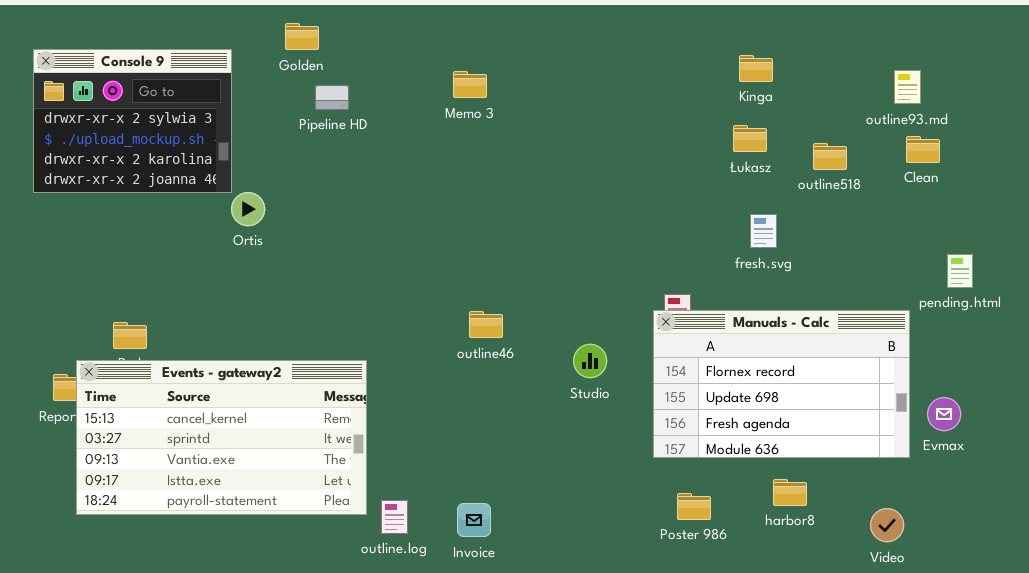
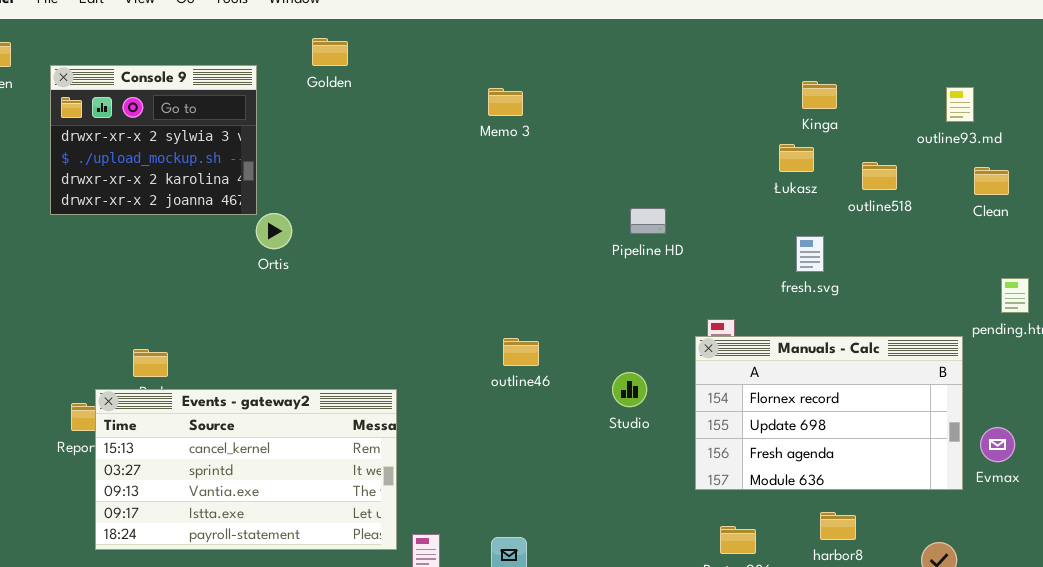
Kinga: [739,55,773,82] -> [802,81,837,109], moved
Pipeline HD: [315,85,349,110] -> [630,208,666,234], moved
Clean: [906,136,940,163] -> [974,167,1009,195], moved

